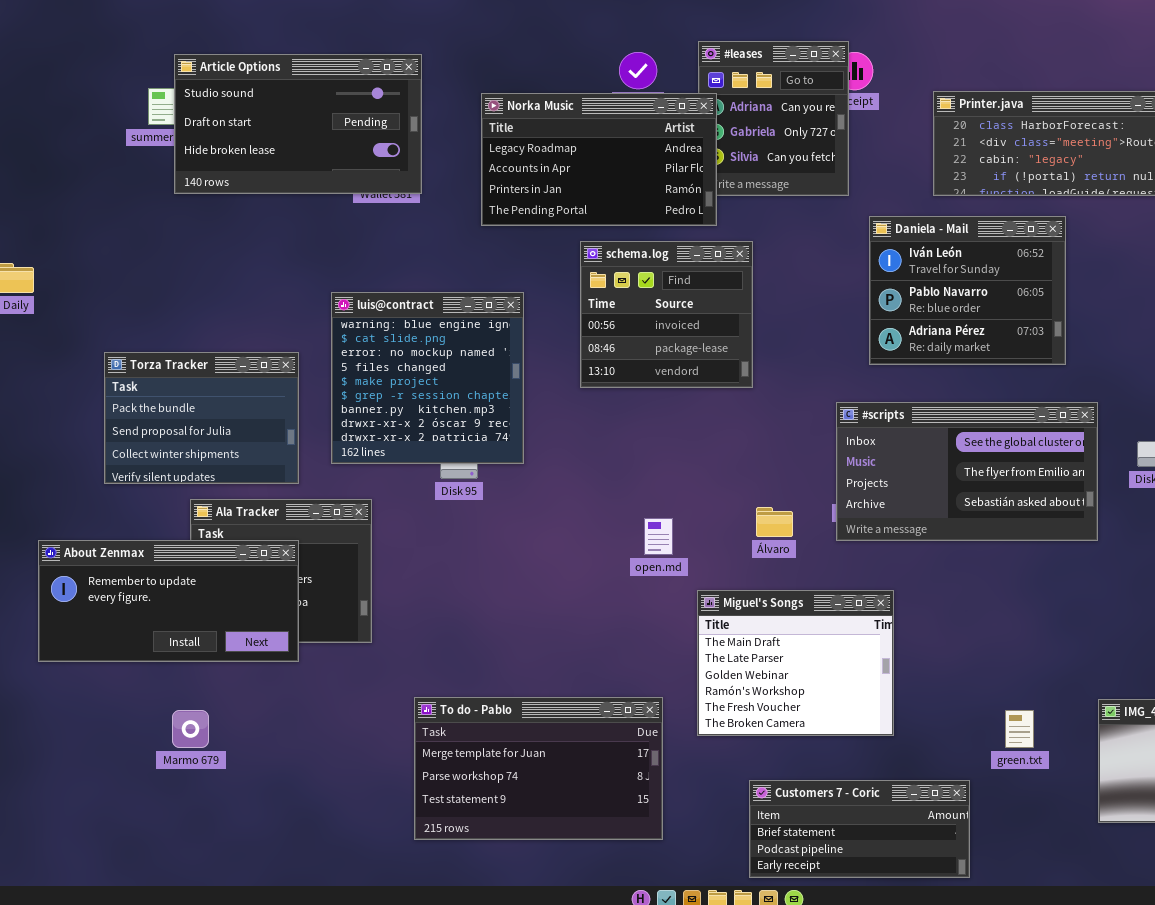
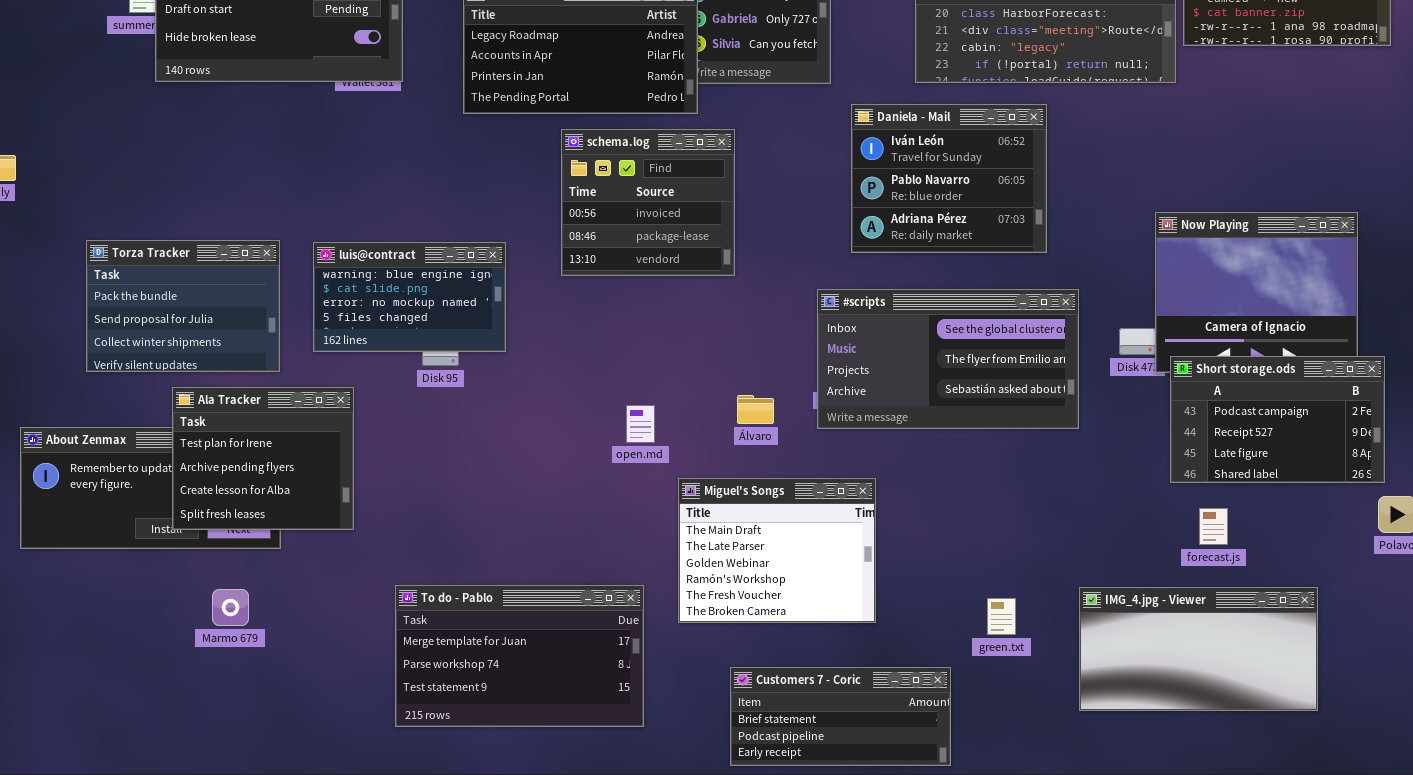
luis@contract: [331,292,524,464] -> [313,242,506,352], resized
Ala Tracker: [190,499,372,643] -> [172,387,354,530], raised
Marmo 679: [172,710,209,748] -> [212,589,249,626], moved

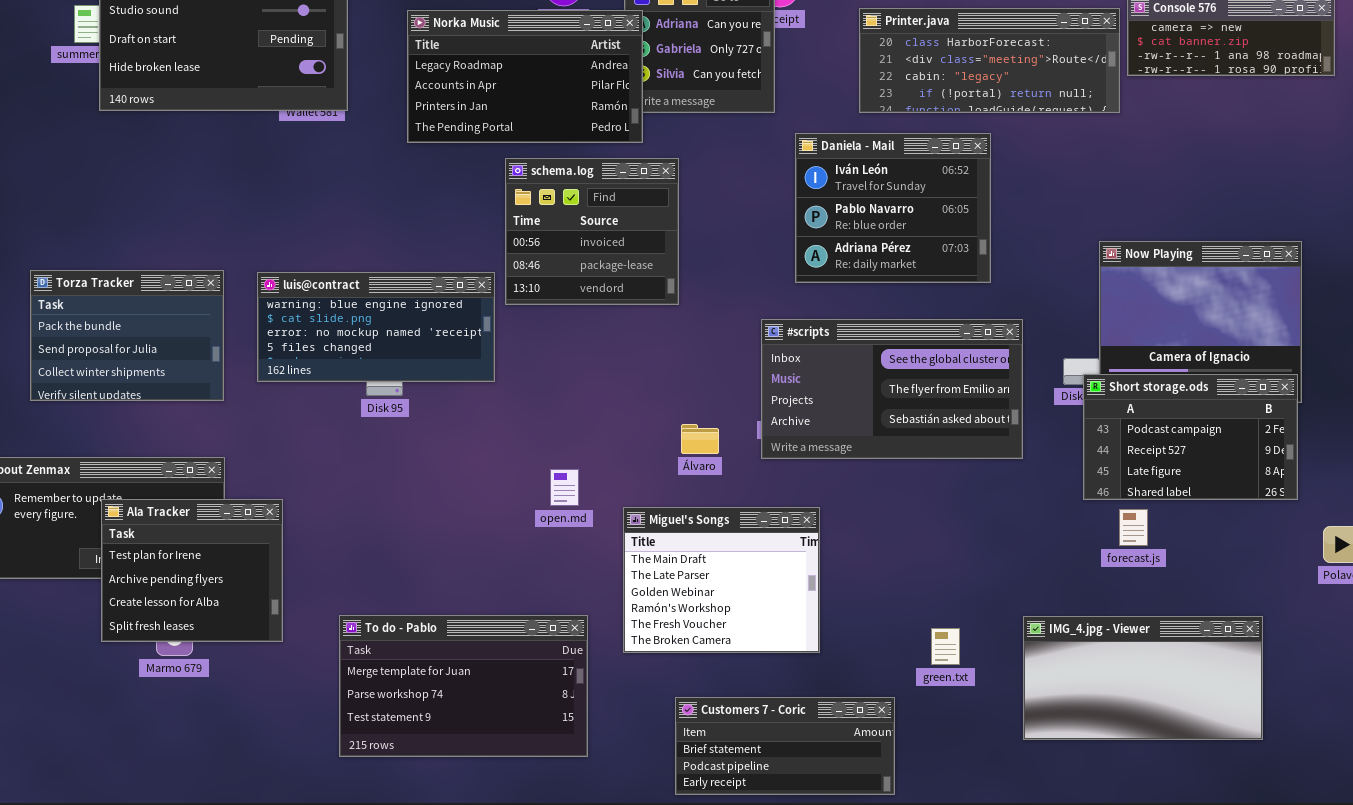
luis@contract: [313,242,506,352] -> [257,272,495,382], resized
Short storage.ods: [1170,356,1385,483] -> [1083,374,1298,500], moved
Ala Tracker: [172,387,354,530] -> [101,499,283,642], moved
open.md: [626,405,655,443] -> [550,469,579,506], moved
forecast.js: [1199,508,1228,545] -> [1119,509,1148,546], moved

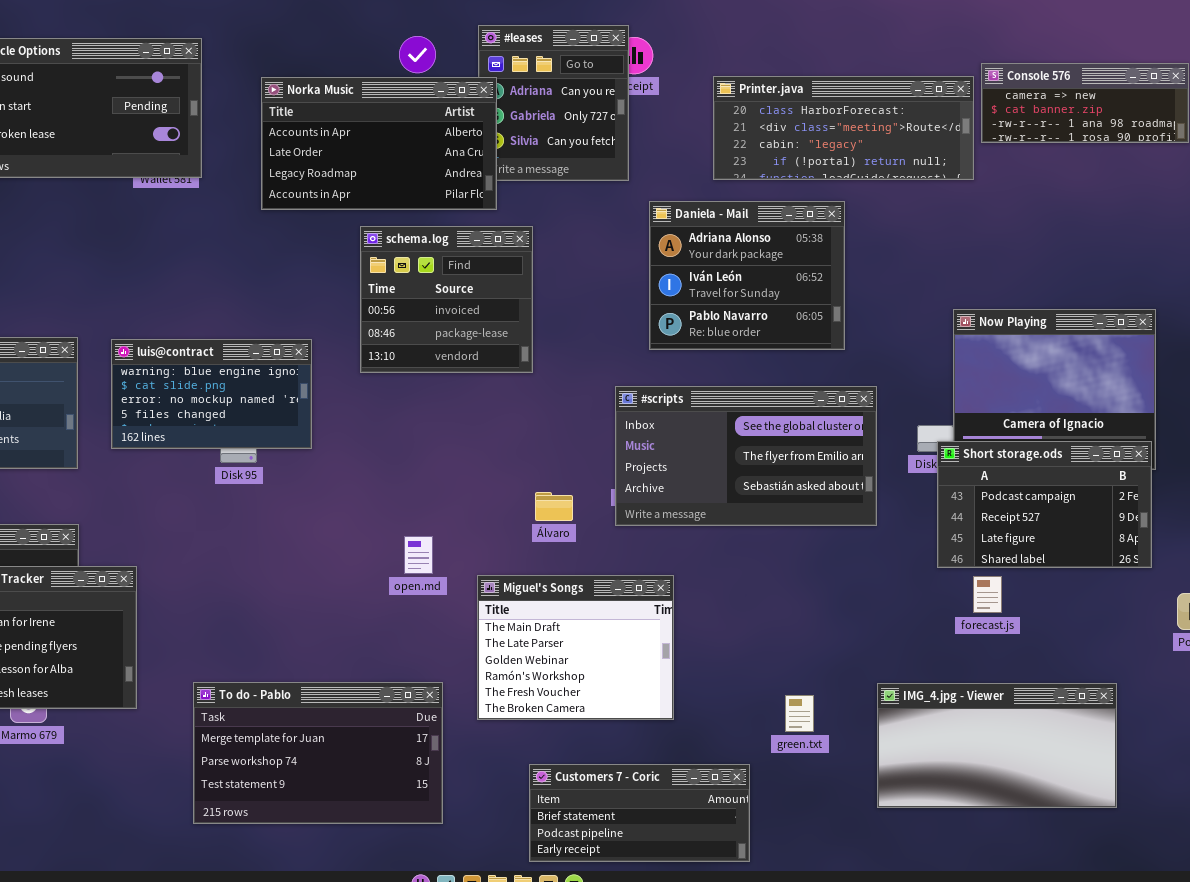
Norka Music: [407,10,643,143] -> [261,77,497,210], scrolled up 2 rows
Daniela - Mail: [795,133,991,283] -> [649,201,845,350], scrolled up 1 row
luis@contract: [257,272,495,382] -> [111,339,312,449], resized

